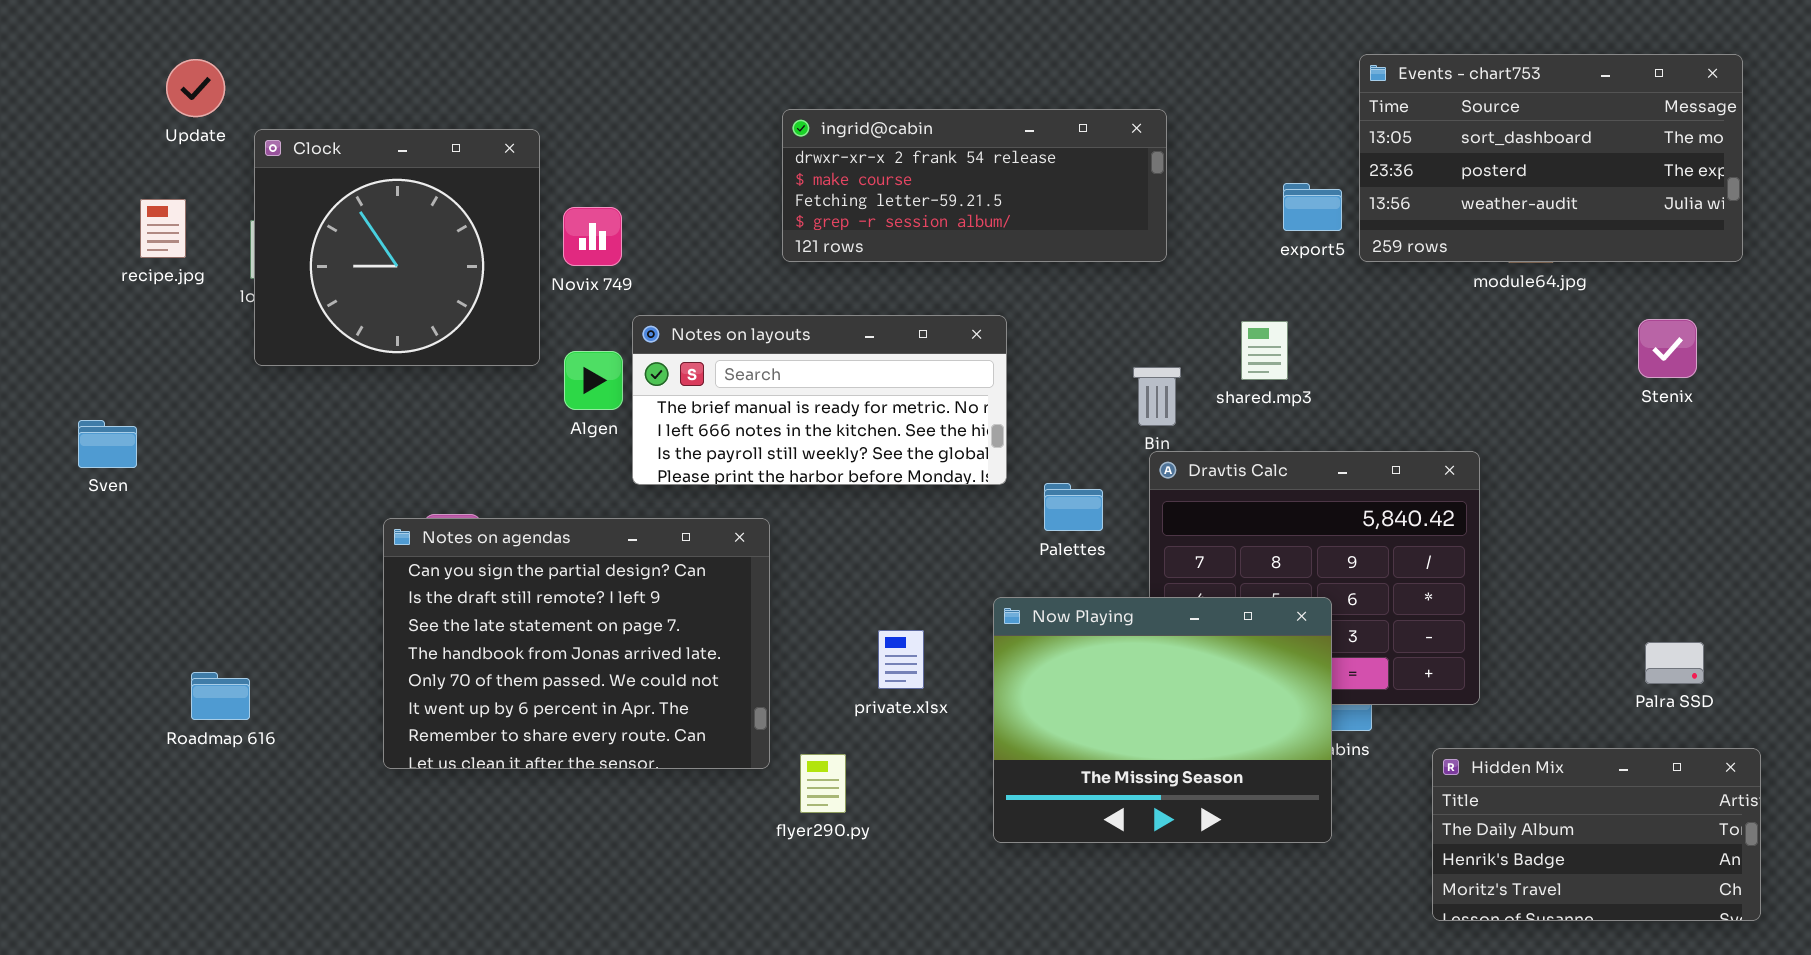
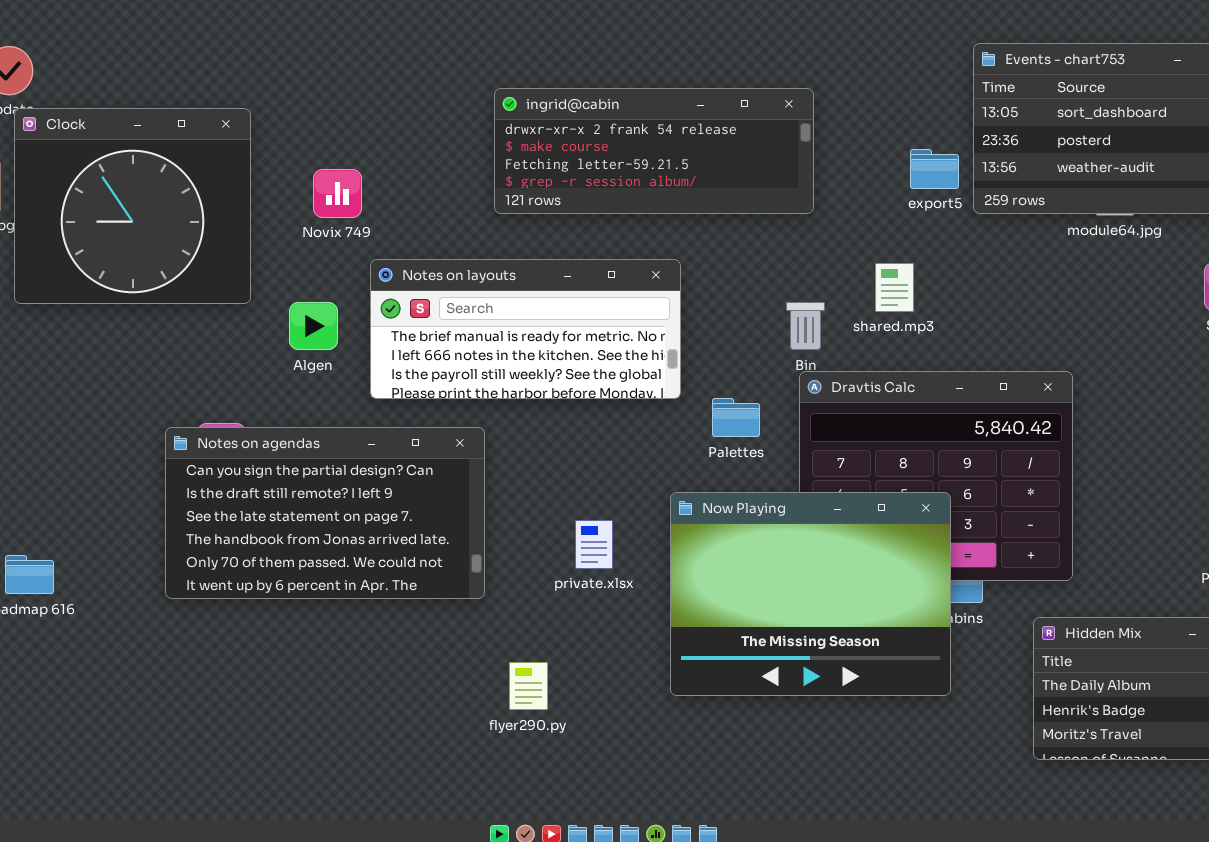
Clock: [254,129,540,366] -> [14,108,251,304], moved
Algen: [564,351,623,410] -> [289,302,338,350], moved
Notes on agendas: [383,518,770,769] -> [165,427,485,599], resized
flyer290.py: [800,754,846,813] -> [509,662,548,710], moved

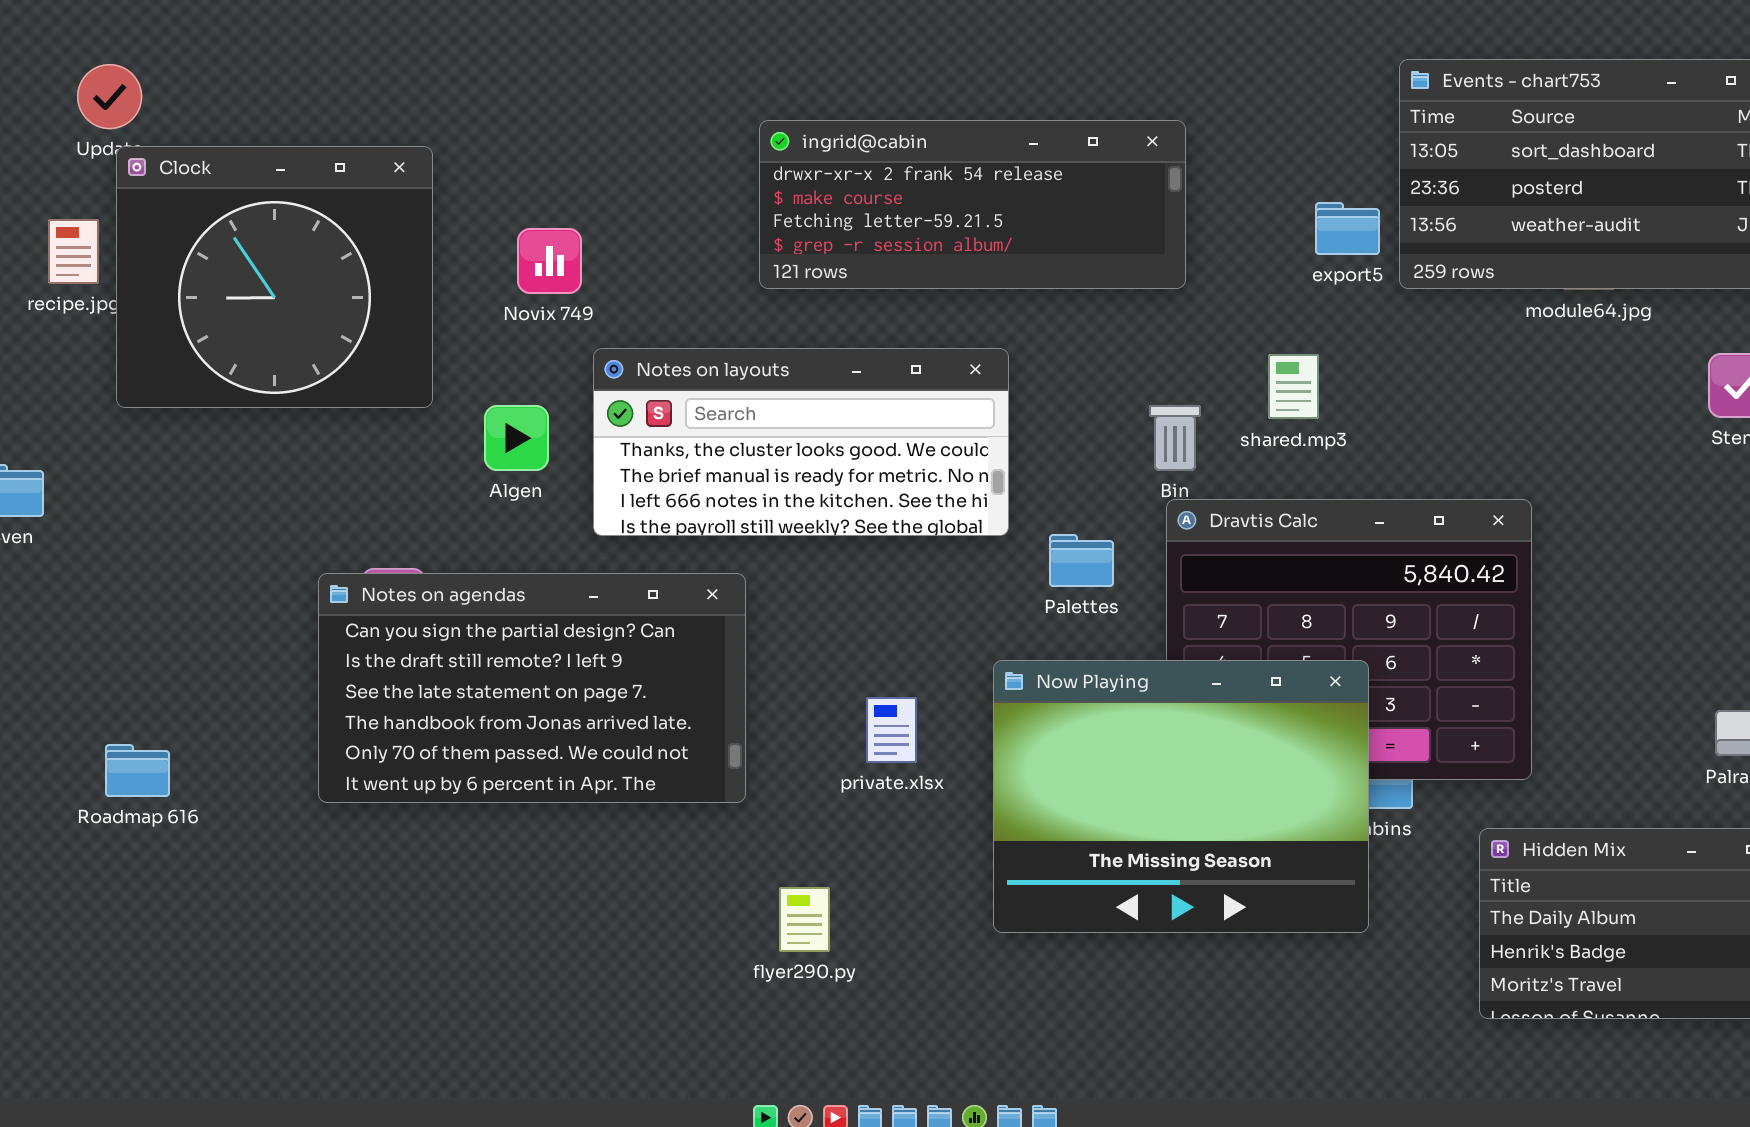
Notes on layouts: [370,259,681,399] -> [593,348,1009,536], scrolled up 1 row

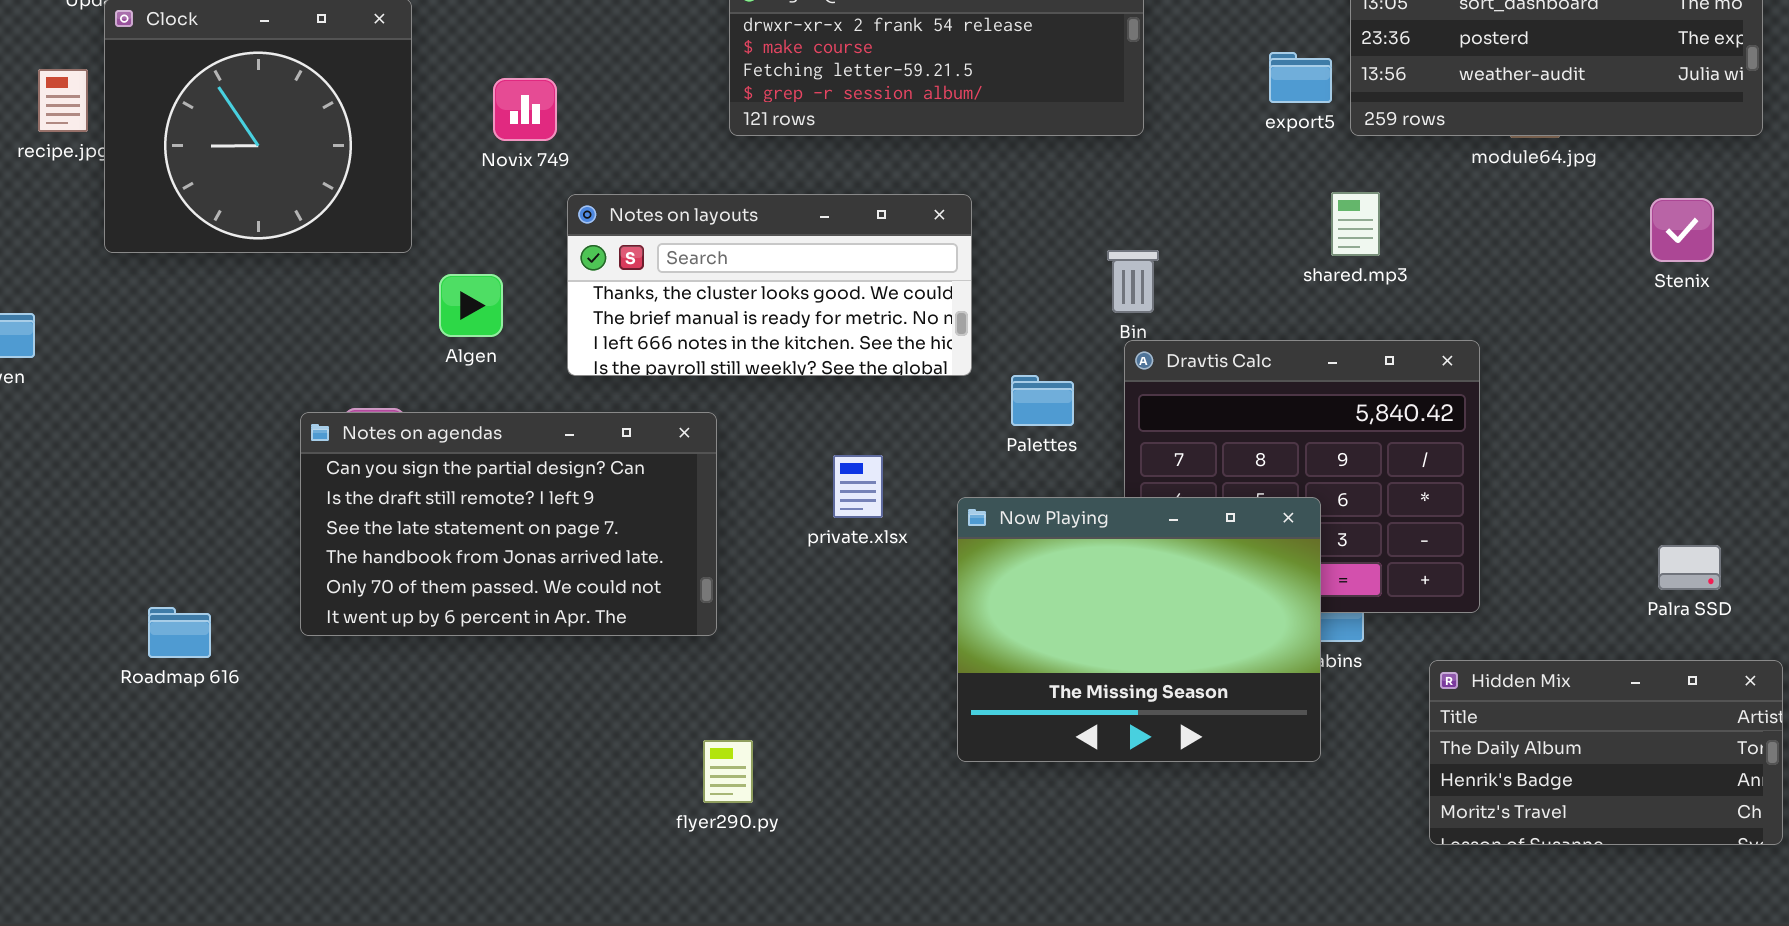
shared.mp3: [1268,354,1319,419] -> [1331,192,1380,256], moved
Algen: [484,405,549,471] -> [439,274,503,337], moved
private.xlsx: [866,697,917,763] -> [833,455,883,518], moved
Roadmap 616: [105,744,170,797] -> [148,607,211,658], moved
flyer290.py: [779,887,830,952] -> [703,740,753,803], moved

